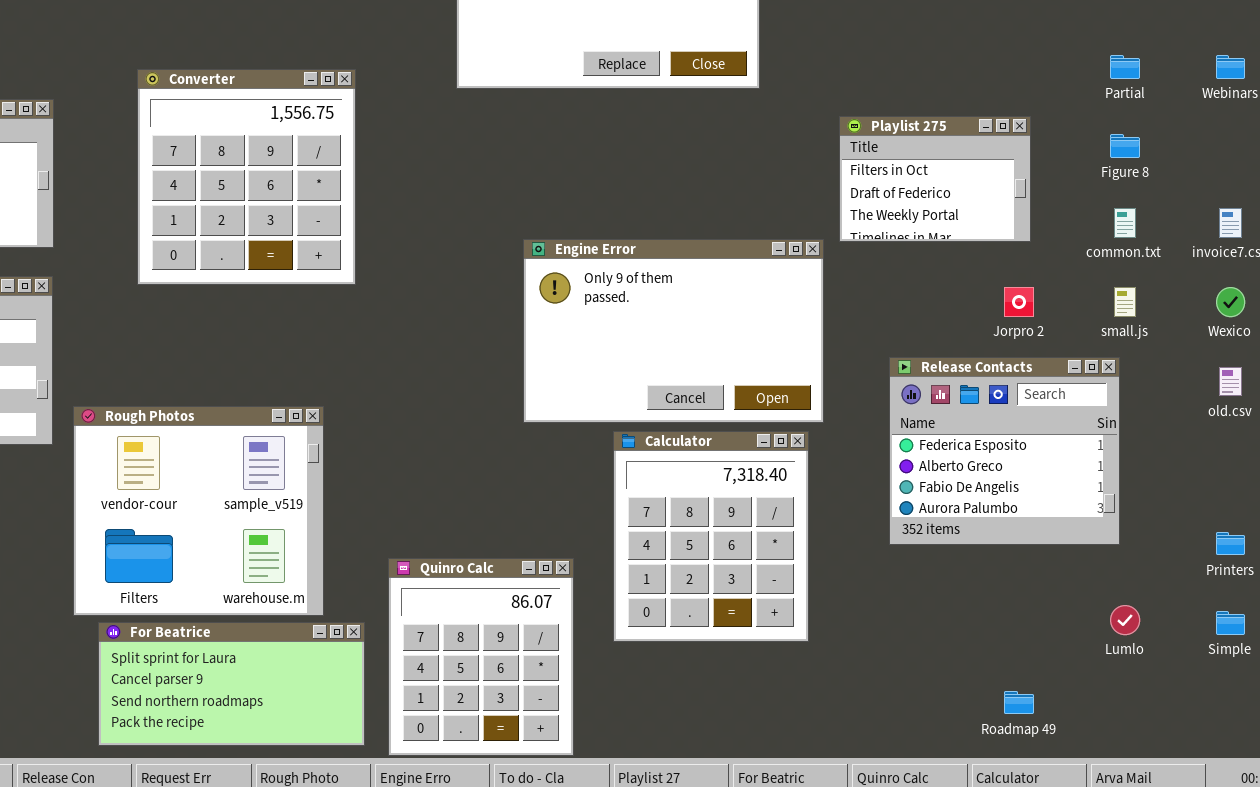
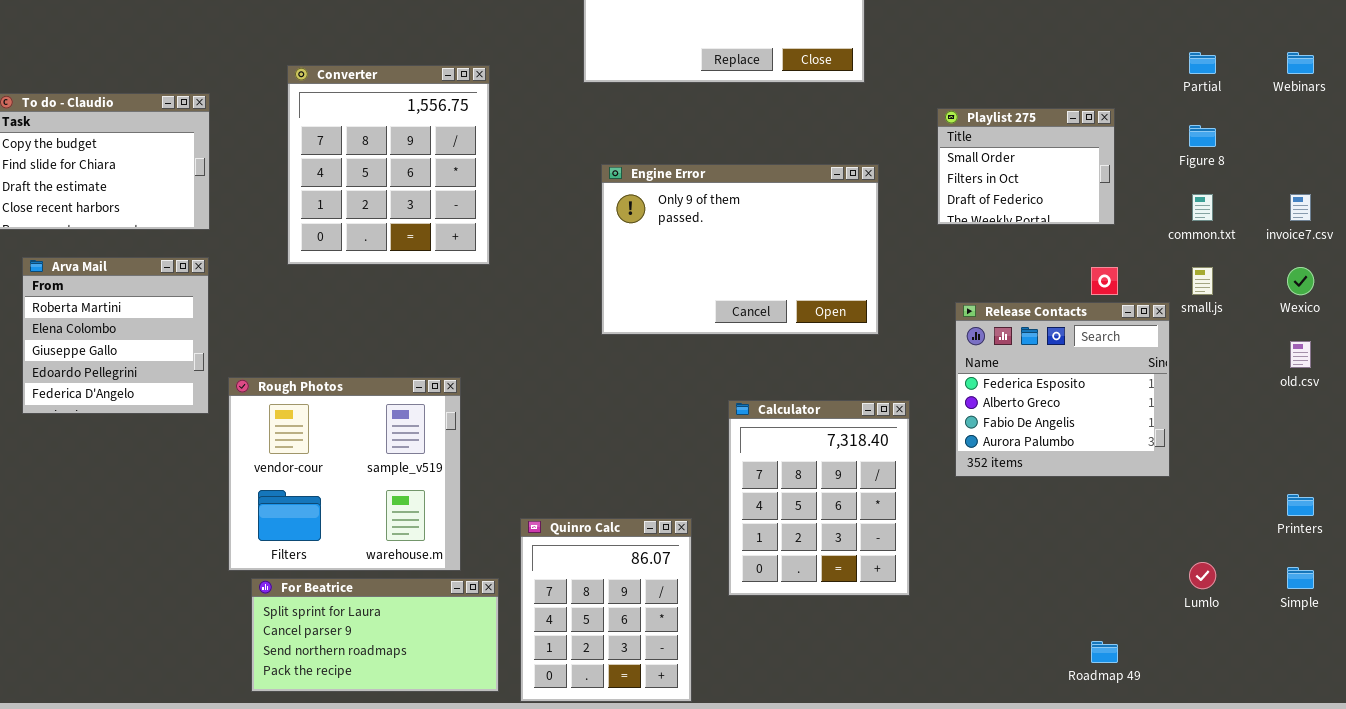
Playlist 275: [839,116,1031,242] -> [937,108,1115,225], scrolled up 1 row
Engine Error: [523,239,824,423] -> [601,164,879,335], moved
Release Contacts: [889,357,1120,545] -> [955,302,1170,477], moved

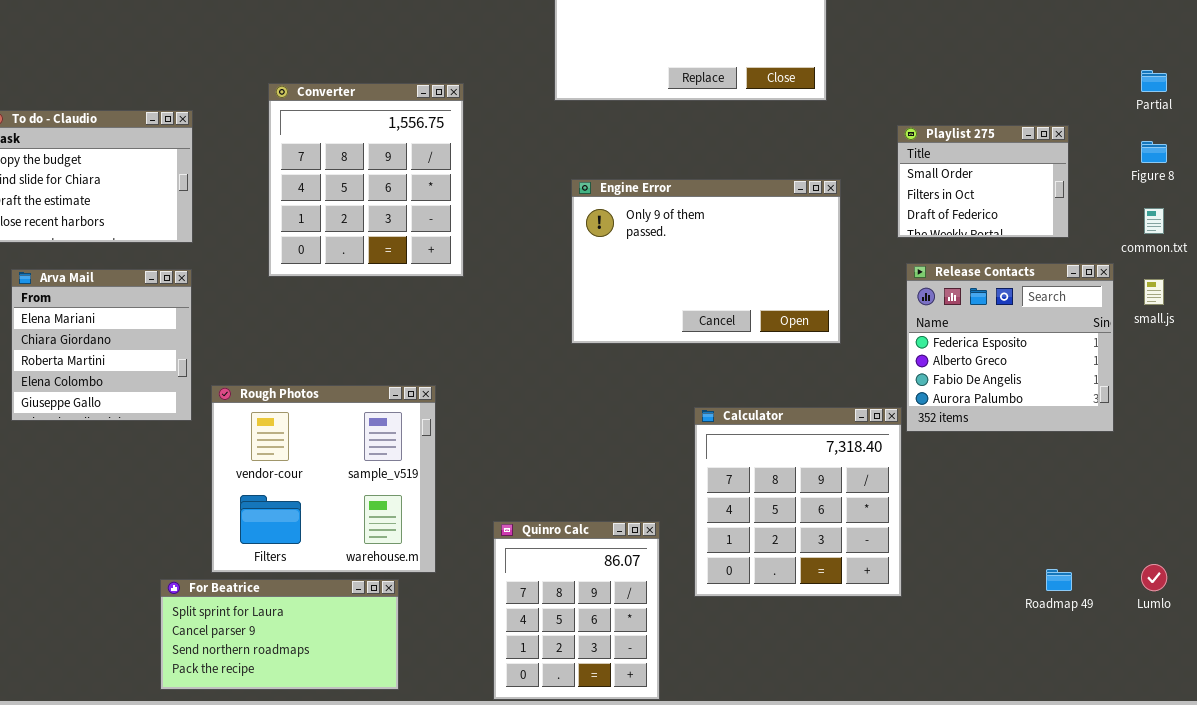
Arva Mail: [22,257,209,414] -> [11,269,192,421], scrolled up 2 rows
Release Contacts: [955,302,1170,477] -> [906,263,1114,432], moved
Calculator: [728,400,910,596] -> [694,407,902,597], resized
For Beatrice: [251,578,499,692] -> [160,579,399,690], moved
Roadmap 49: [1091,641,1118,663] -> [1046,569,1072,591], moved

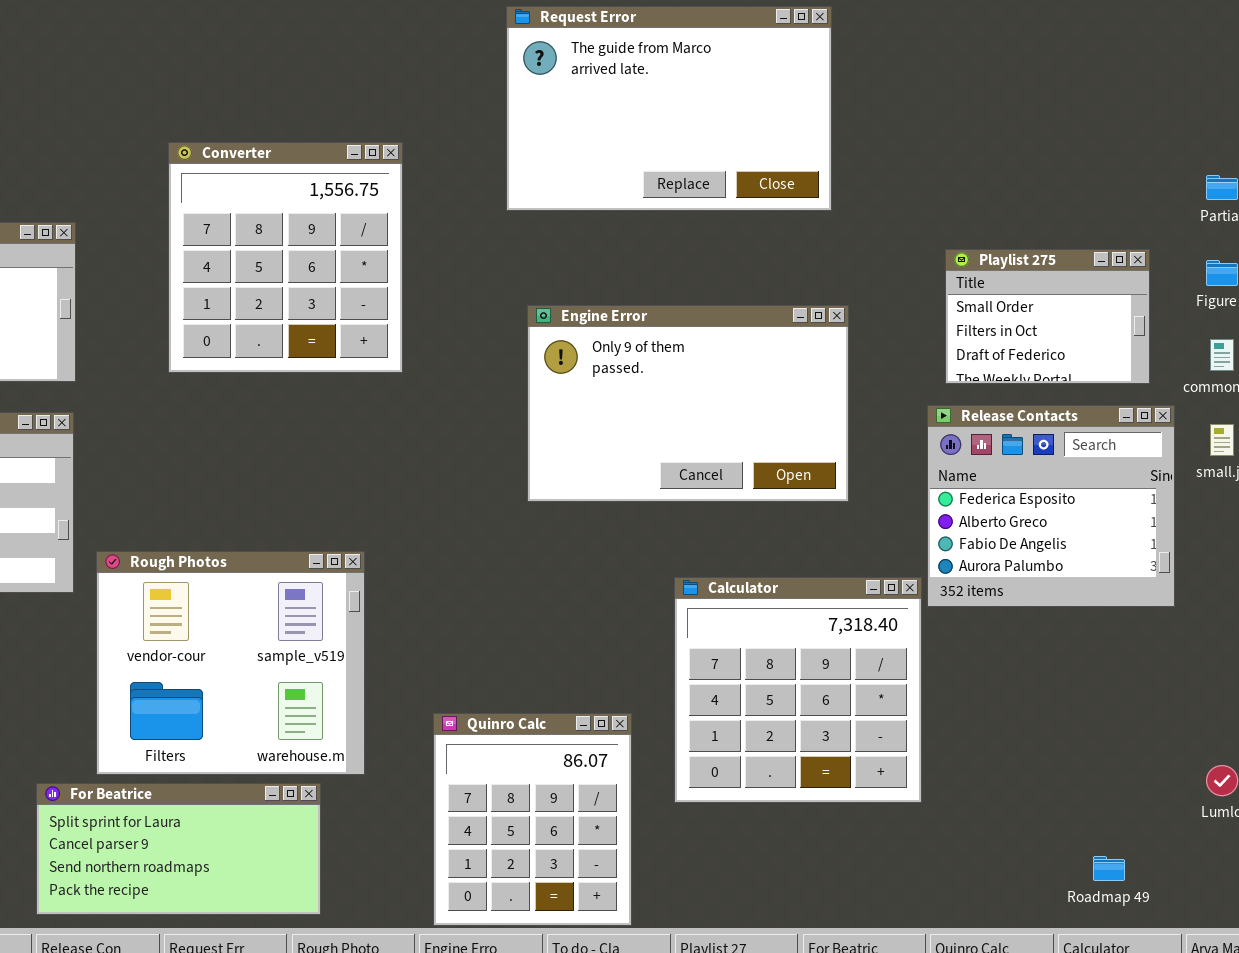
Converter: [268,83,464,277] -> [168,142,403,373], moved
Playlist 275: [897,125,1069,238] -> [945,249,1150,384], moved
Roadmap 49: [1046,569,1072,591] -> [1093,856,1125,881], moved

